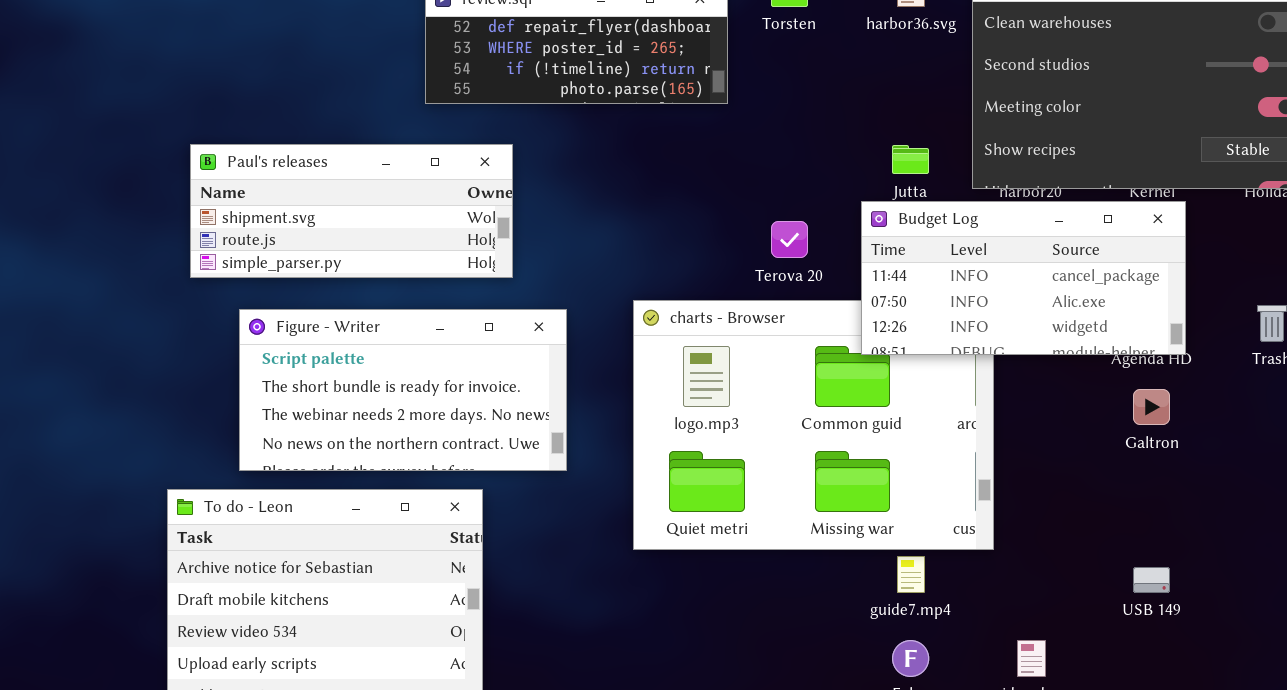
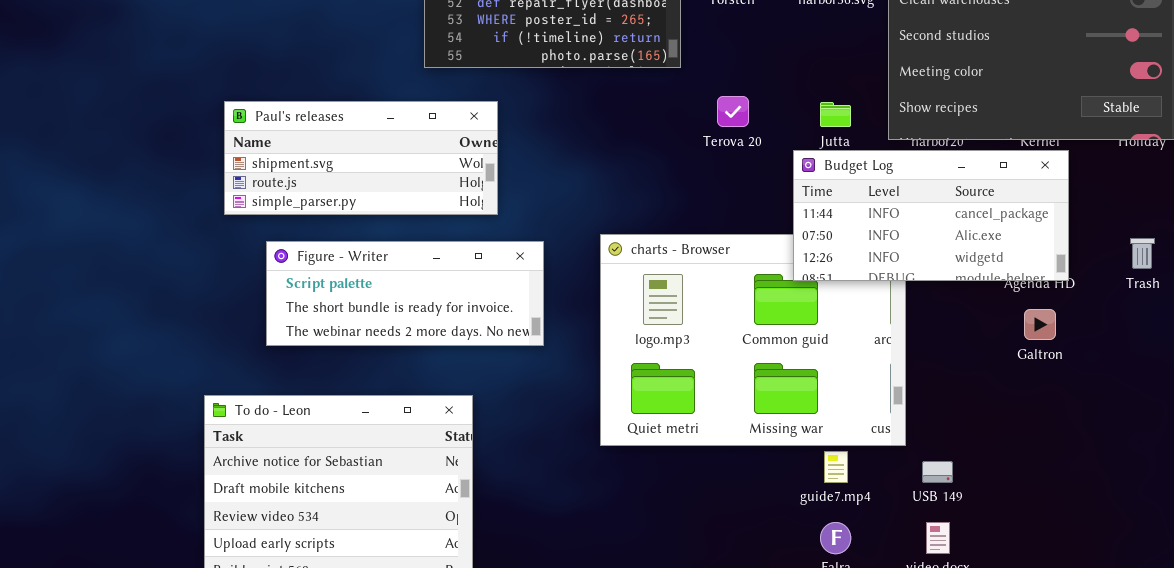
Terova 20: [771,221,808,258] -> [717,96,749,127], moved
Figure - Writer: [239,309,567,471] -> [266,241,544,346], resized
USB 149: [1133,567,1170,593] -> [922,461,953,483], moved

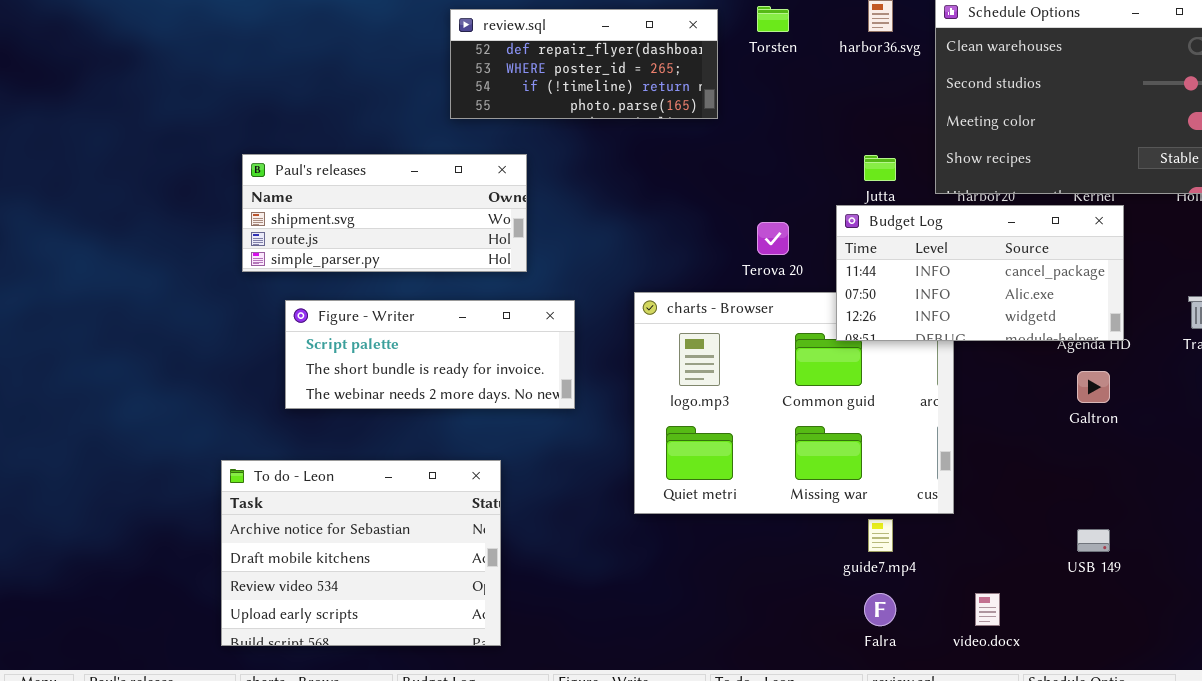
Terova 20: [717,96,749,127] -> [757,222,789,255], moved
USB 149: [922,461,953,483] -> [1077,529,1110,552], moved

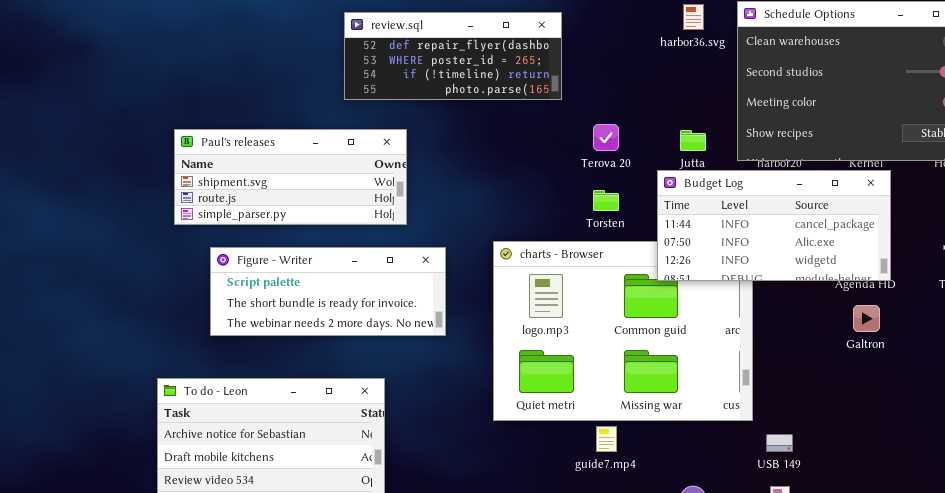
Torsten: [757,6,789,32] -> [593,190,619,211], moved
Terova 20: [757,222,789,255] -> [593,124,619,151], moved
guide7.mp4: [868,519,893,552] -> [596,426,617,452], moved
USB 149: [1077,529,1110,552] -> [766,434,793,452], moved

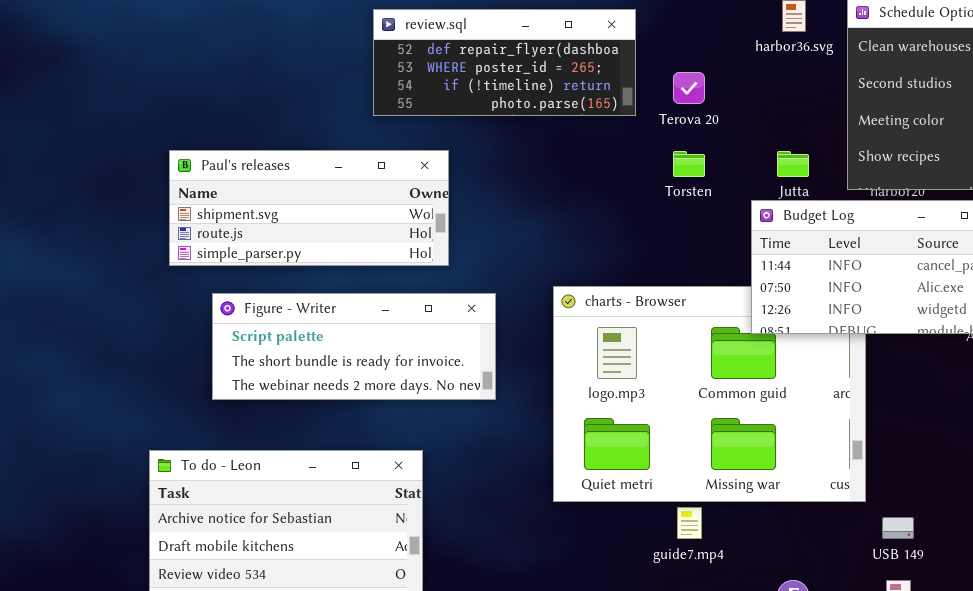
Terova 20: [593,124,619,151] -> [673,72,705,104], moved
Torsten: [593,190,619,211] -> [673,151,705,177], moved

